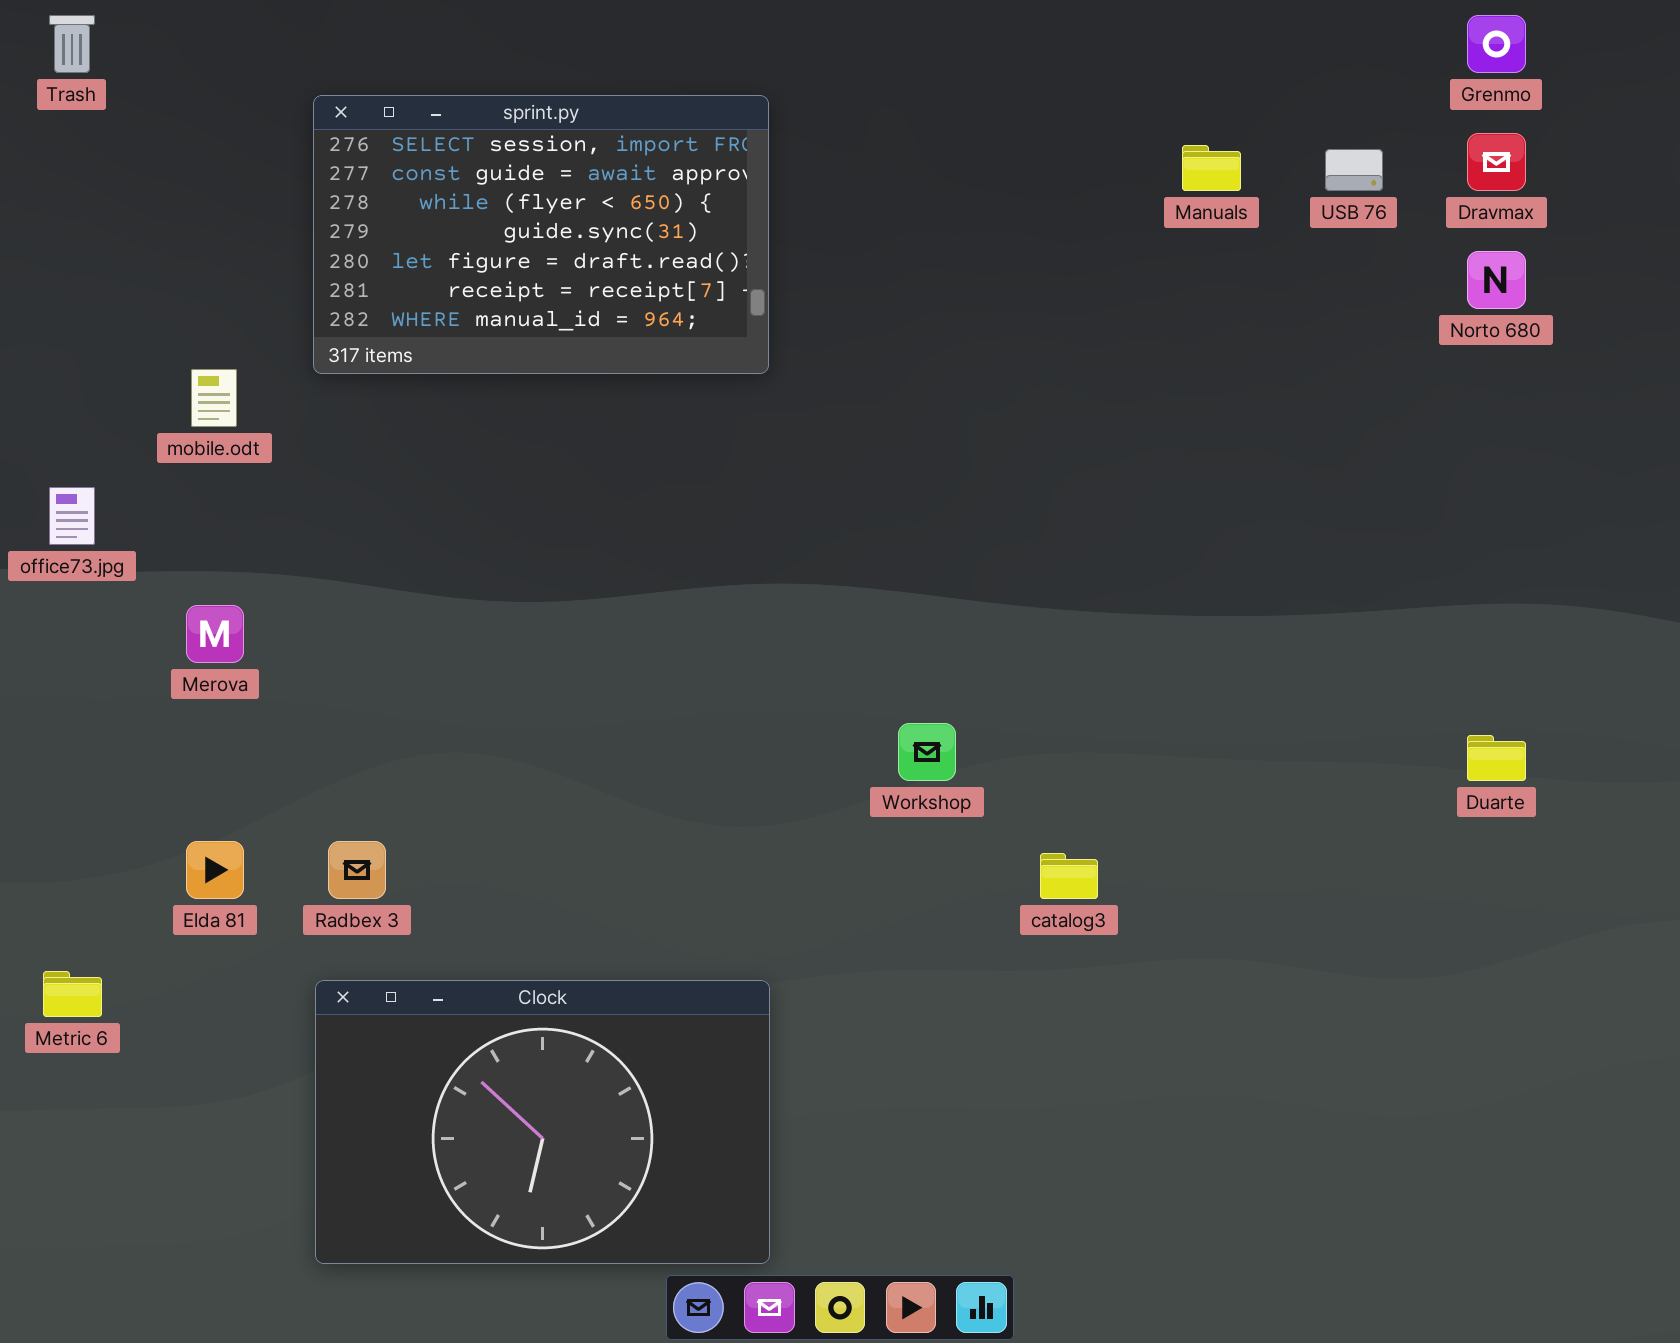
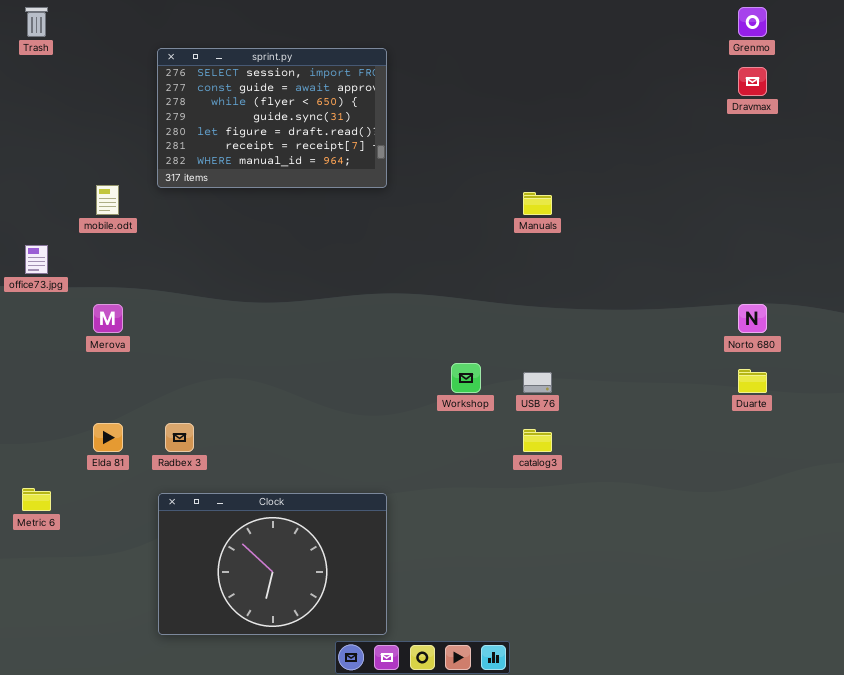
Manuals: [1182,145,1241,191] -> [523,192,552,215], moved
USB 76: [1325,149,1383,191] -> [523,372,552,393], moved
Norto 680: [1467,251,1526,309] -> [738,304,767,333], moved

